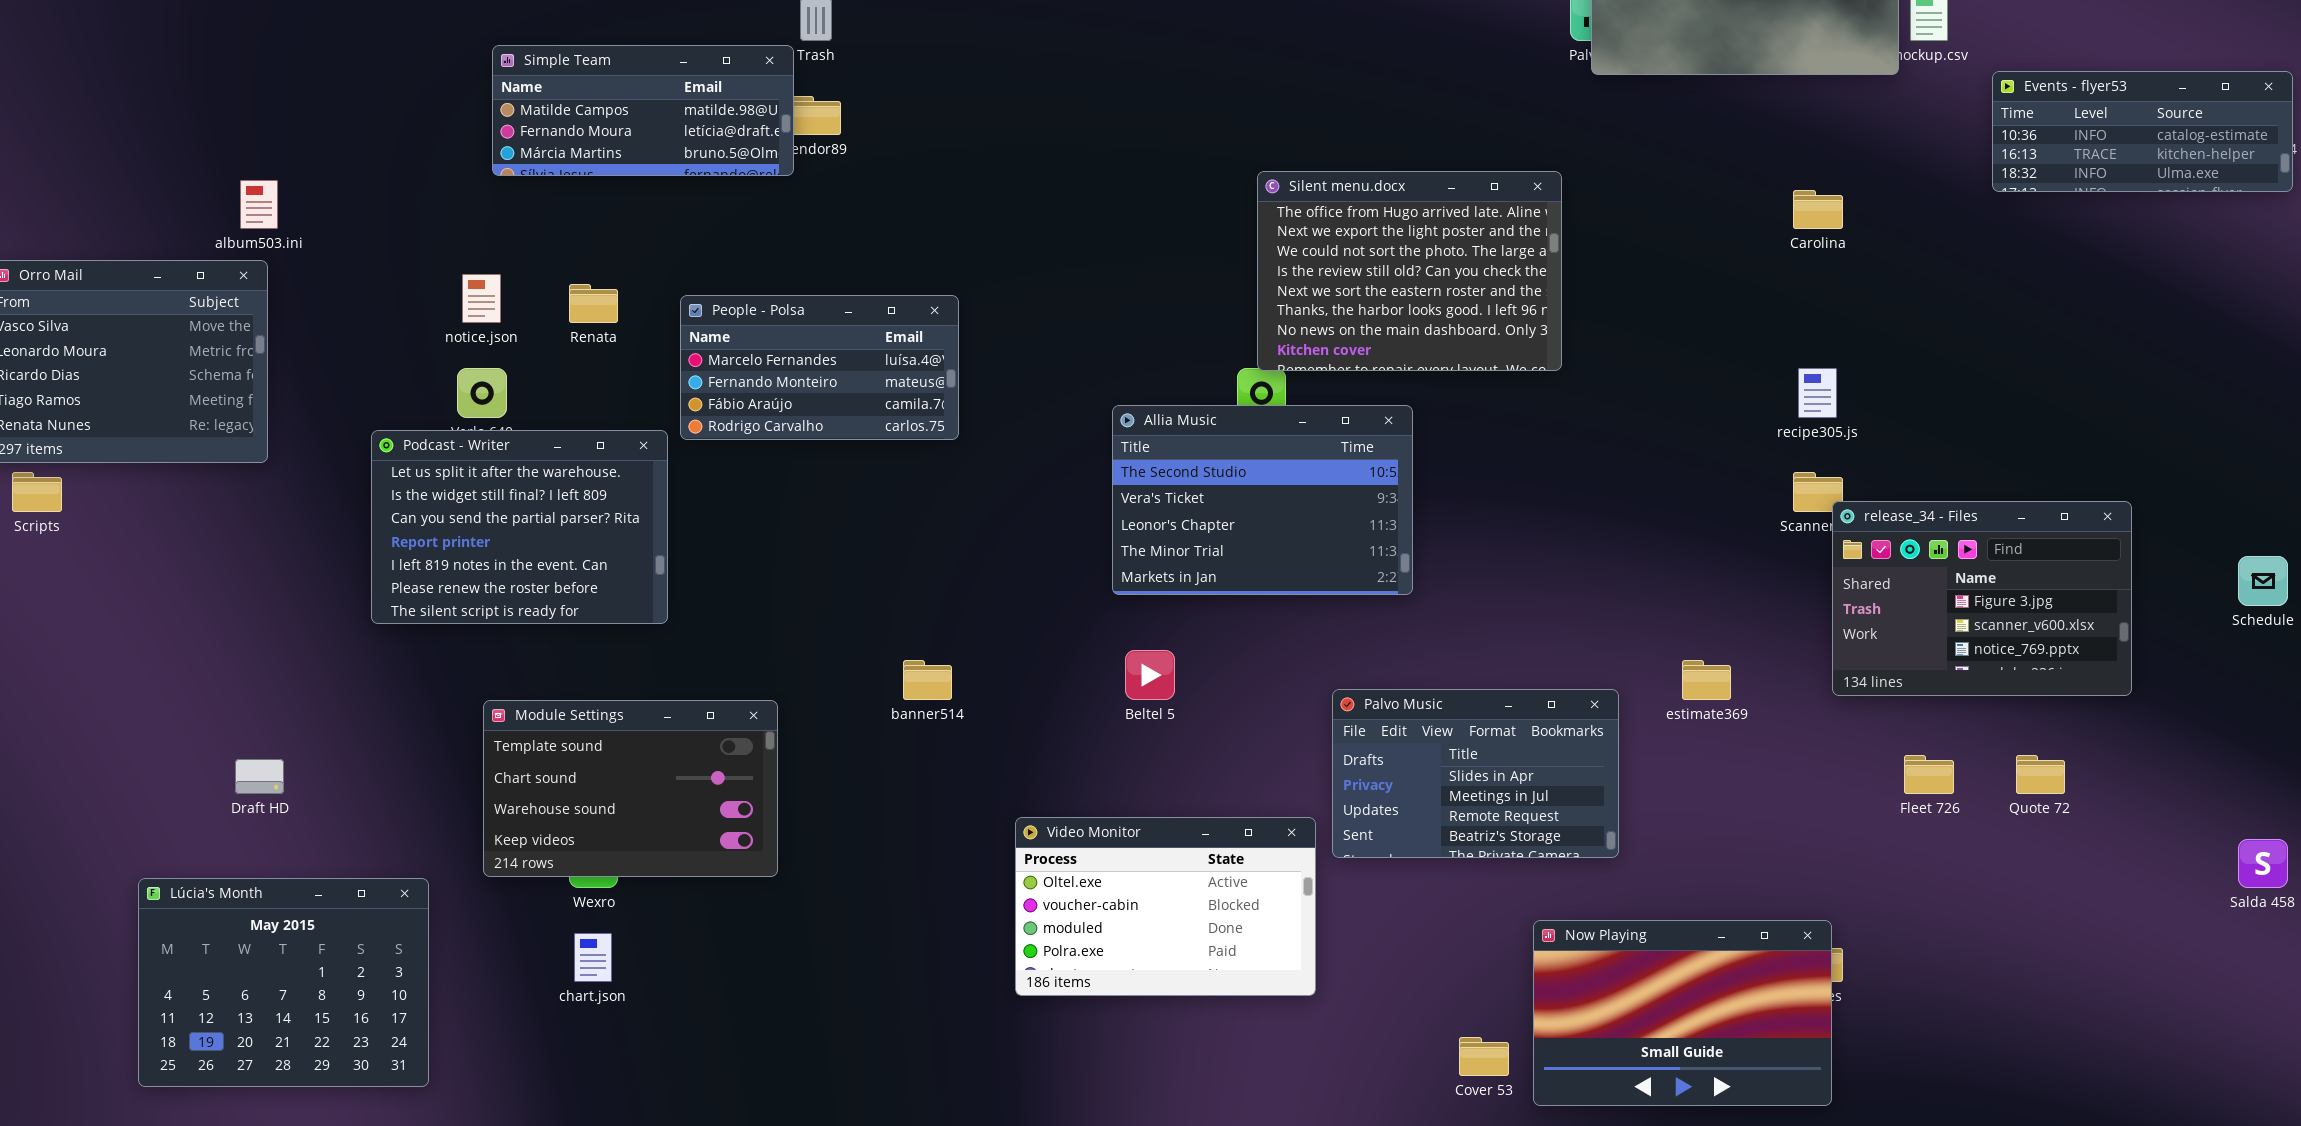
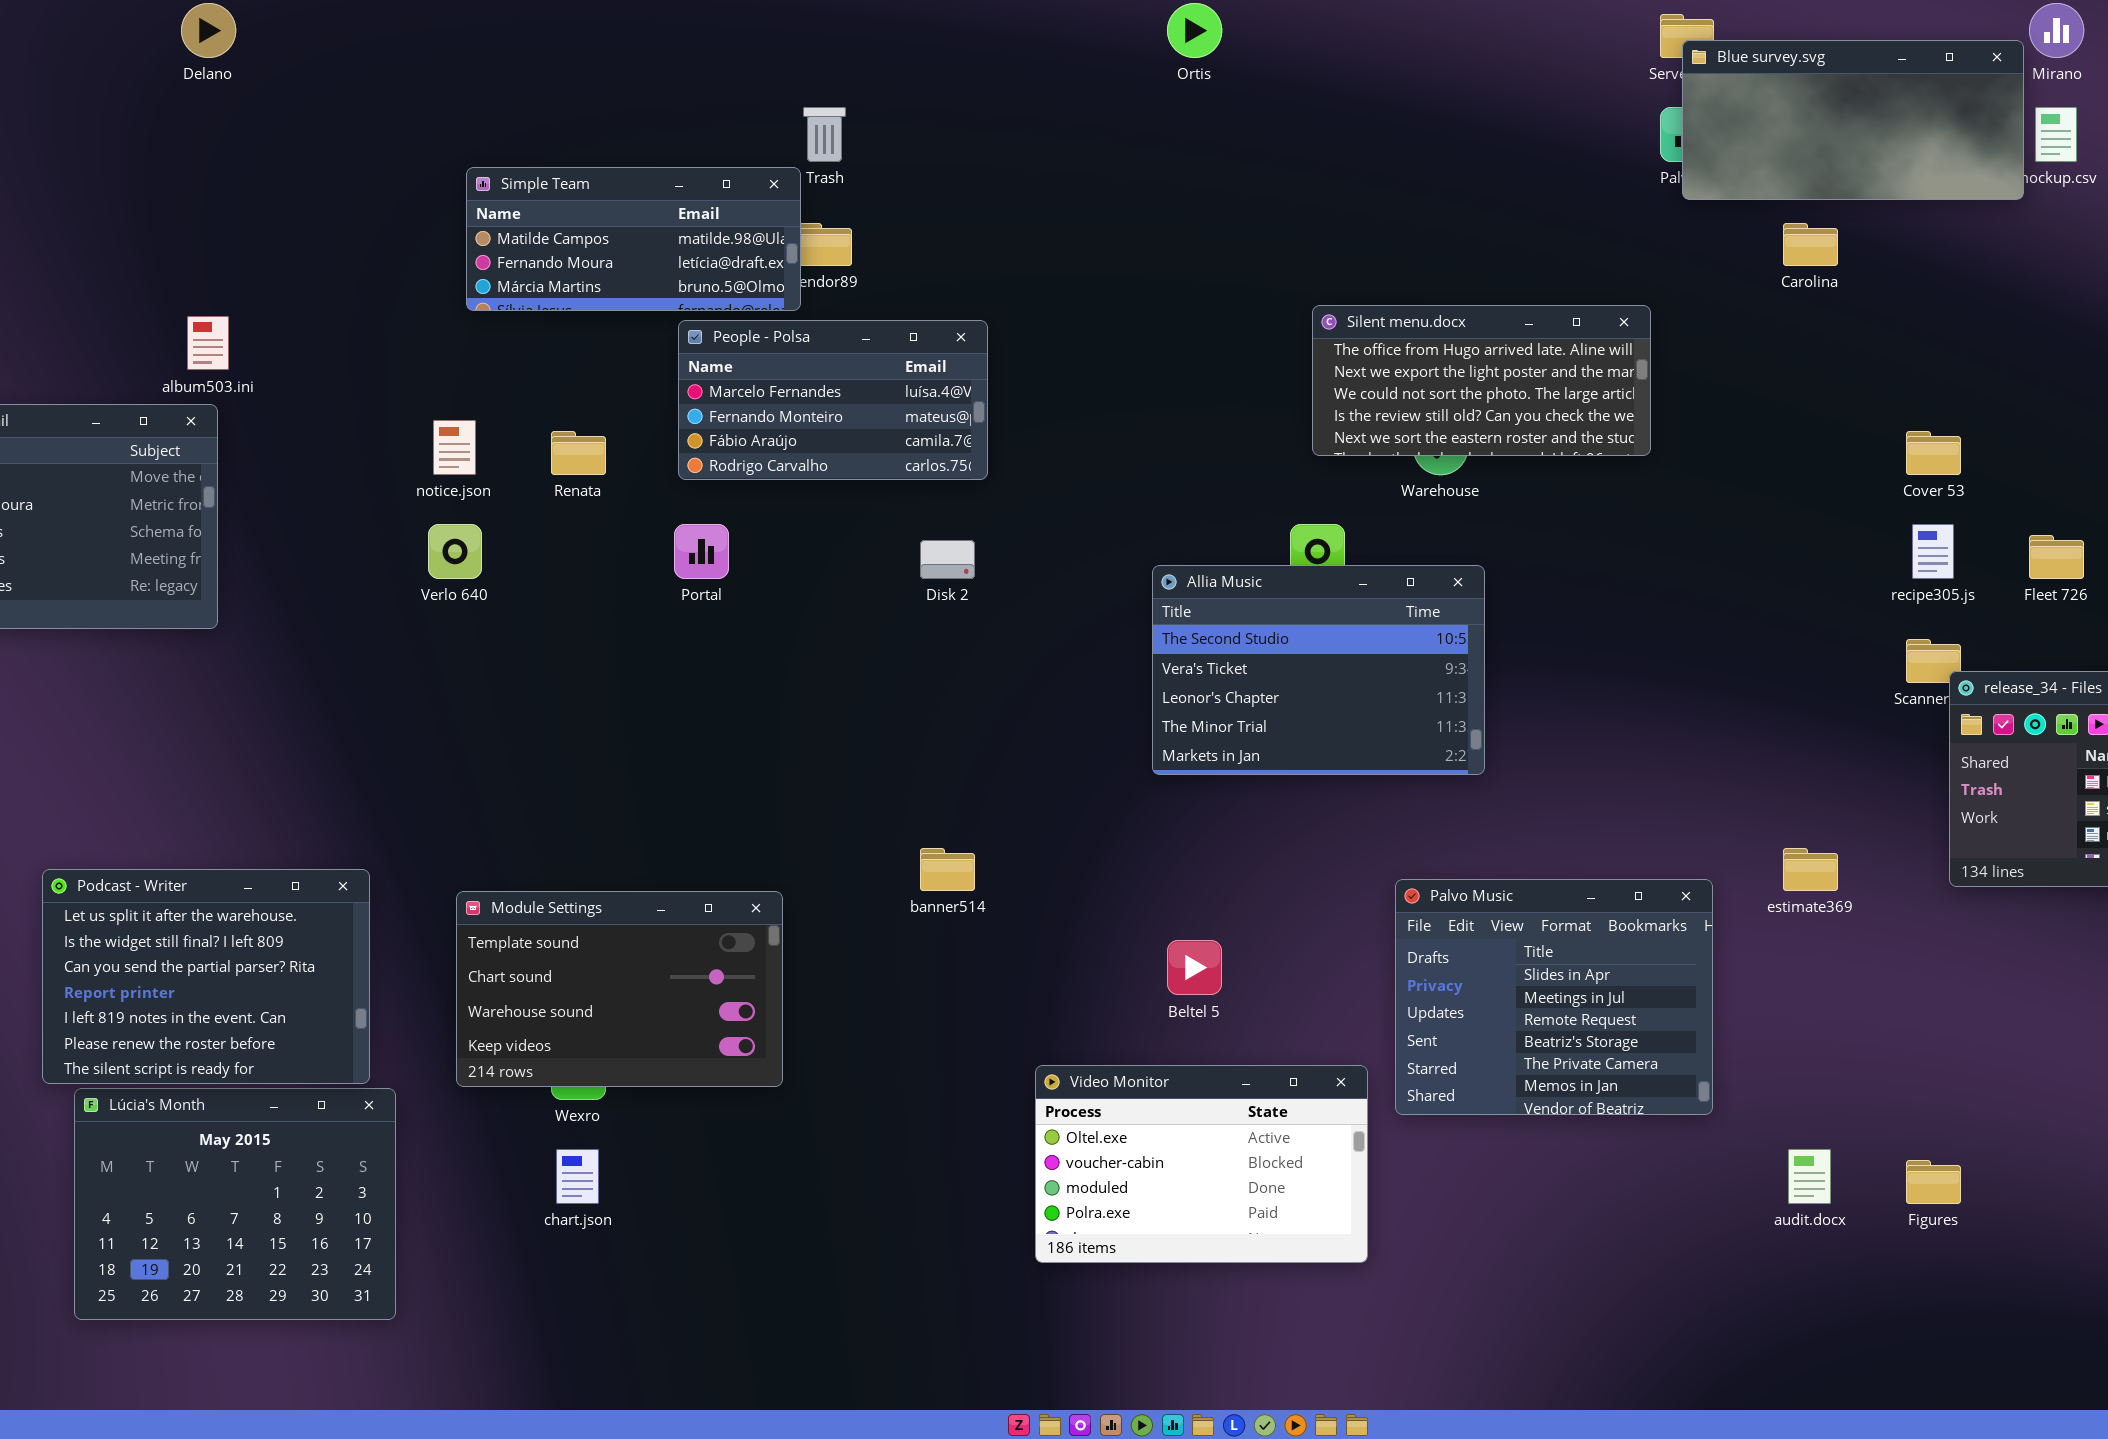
Silent menu.docx: [1257,171,1562,371] -> [1312,305,1651,456], resized
Carolina: [1793,190,1843,229] -> [1783,223,1838,266], moved
People - Polsa: [680,295,959,440] -> [678,320,988,480], moved
Podcast - Writer: [371,430,668,624] -> [42,869,370,1084], moved
Beltel 5: [1125,650,1175,700] -> [1167,940,1222,995], moved
Palvo Music: [1332,689,1619,858] -> [1395,879,1713,1115], resized
Fleet 726: [1904,755,1954,794] -> [2029,535,2084,579], moved
Video Monitor: [1015,817,1316,996] -> [1035,1065,1368,1263], moved
Now Playing: [1533,920,1832,1106] -> none, closed
Cover 53: [1459,1037,1509,1076] -> [1906,431,1961,475], moved

